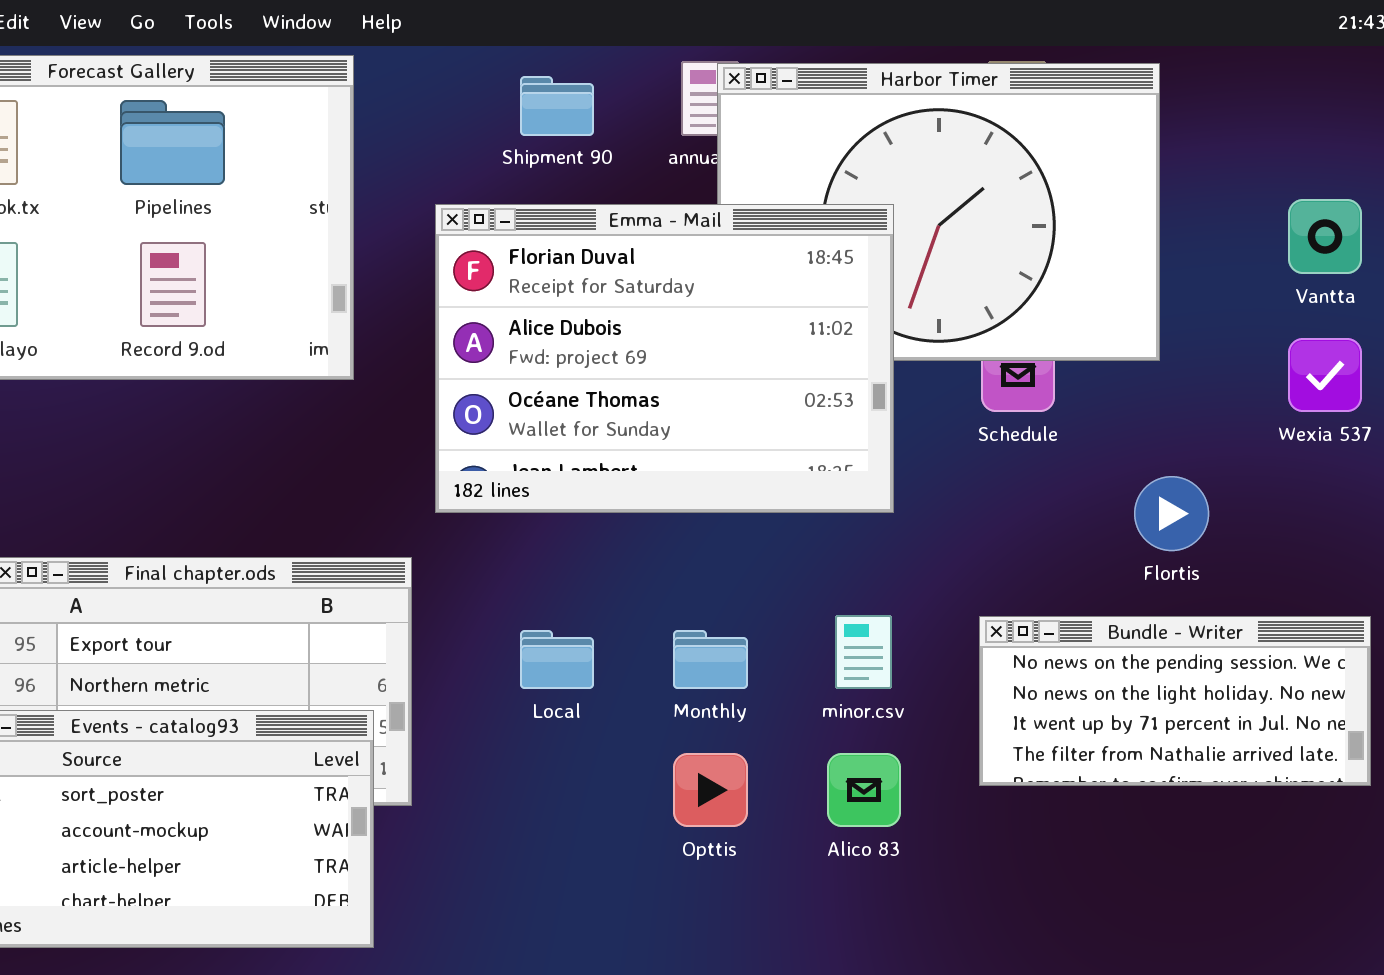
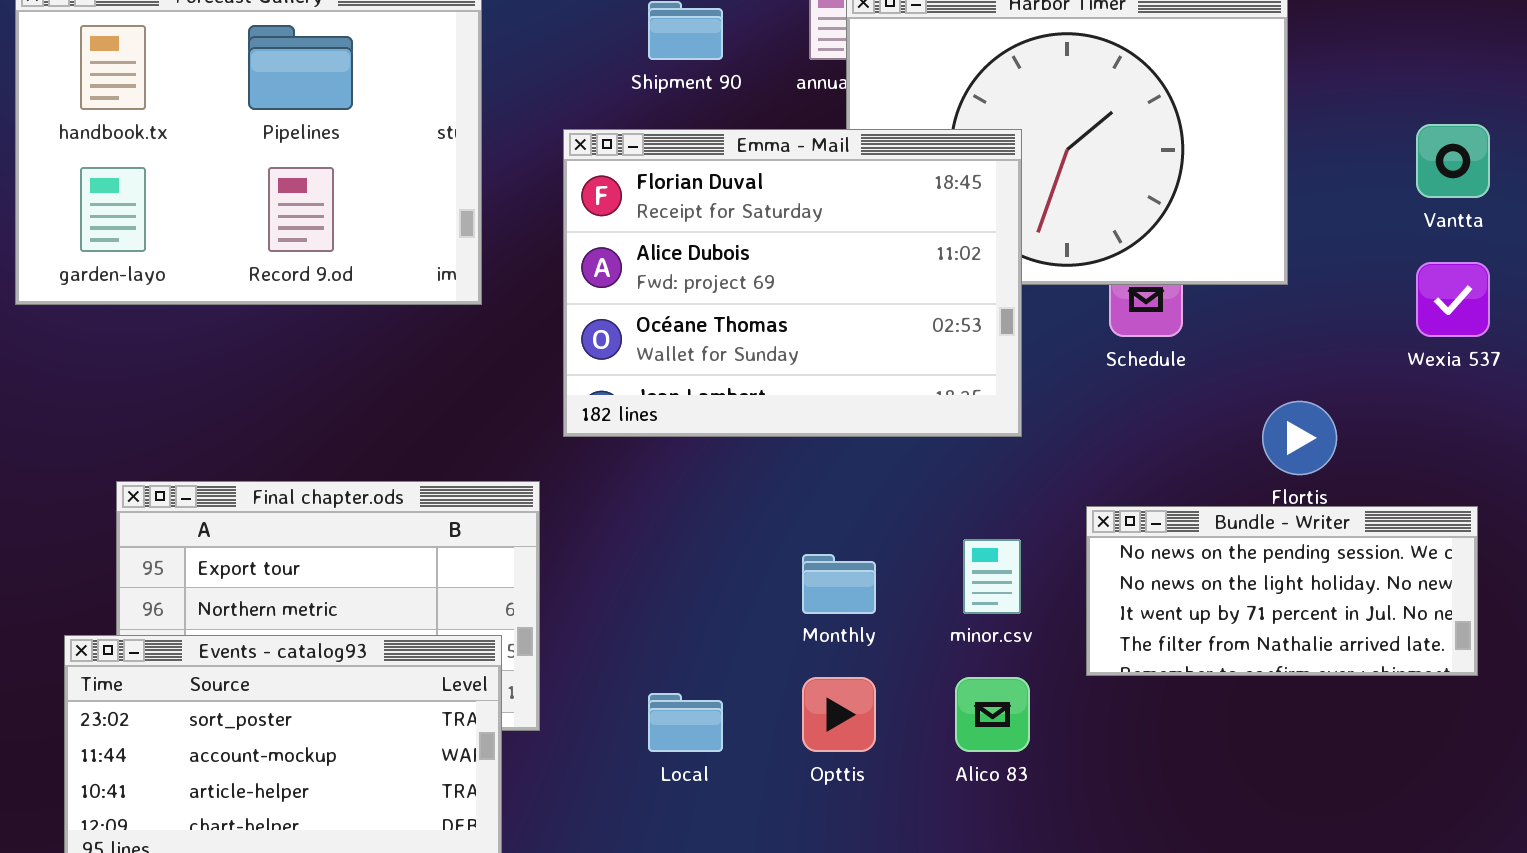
Bundle - Writer: [979,616,1371,786] -> [1086,506,1478,676], moved
Local: [520,630,594,689] -> [648,693,723,752], moved

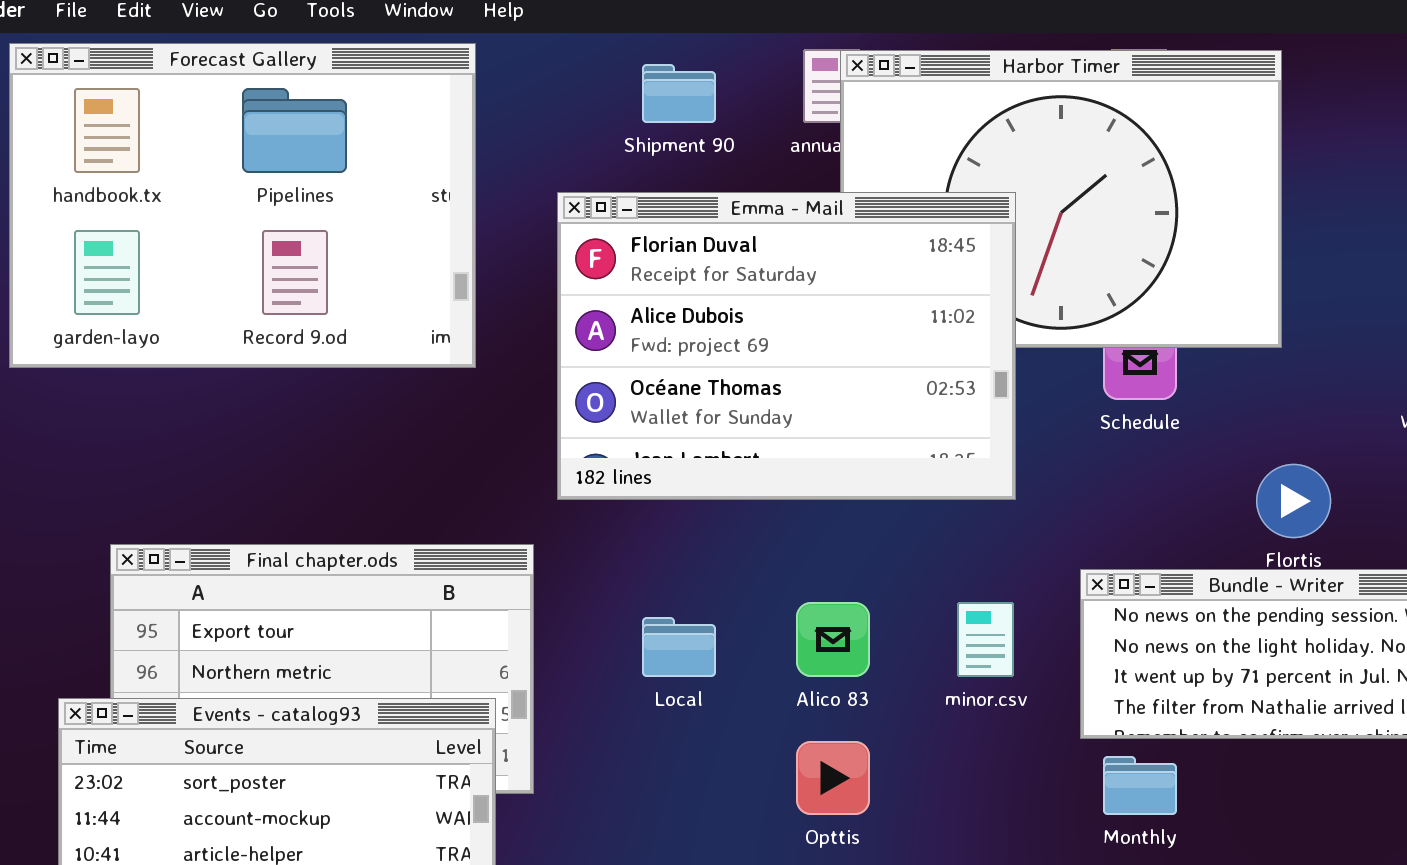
Monthly: [802,554,876,614] -> [1103,756,1177,815], moved
Alico 83: [955,677,1030,752] -> [796,602,870,677], moved
Local: [648,693,723,752] -> [642,617,716,677], moved

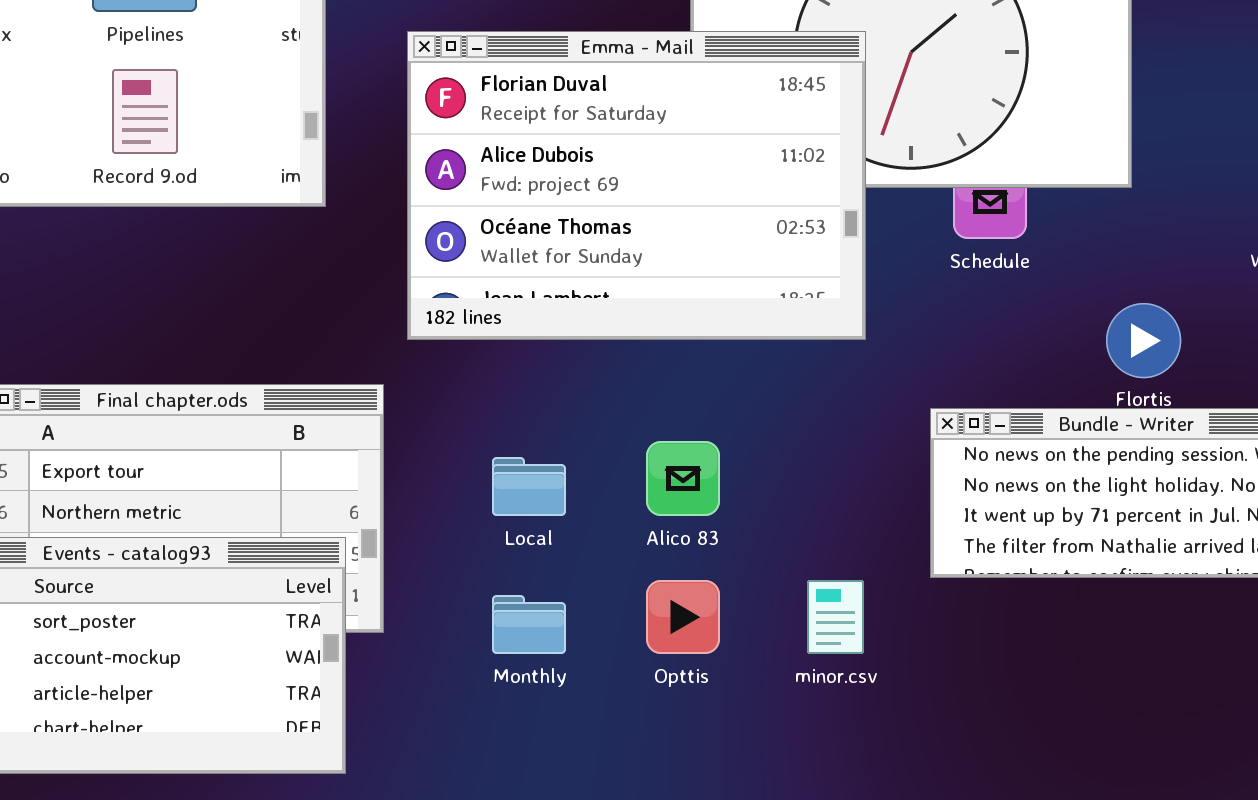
minor.csv: [957,602,1014,677] -> [807,580,864,654], moved
Monthly: [1103,756,1177,815] -> [492,595,566,654], moved

